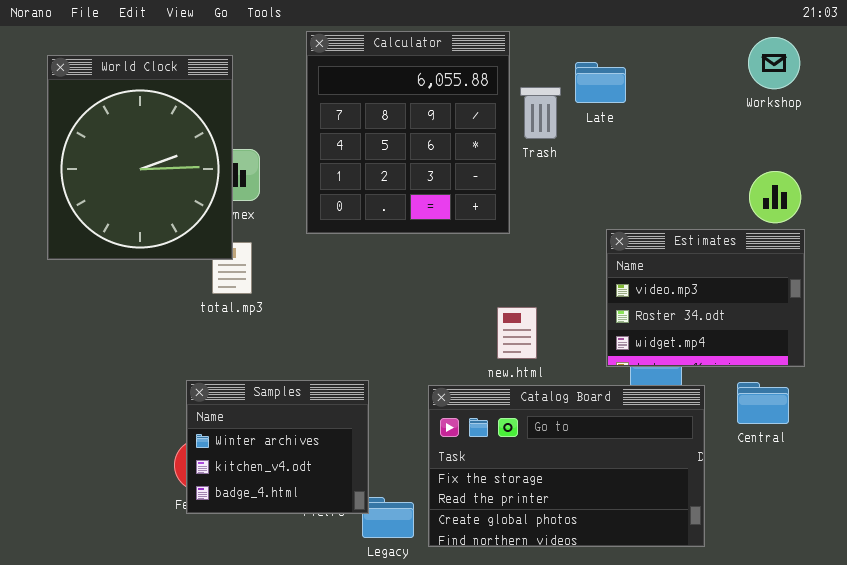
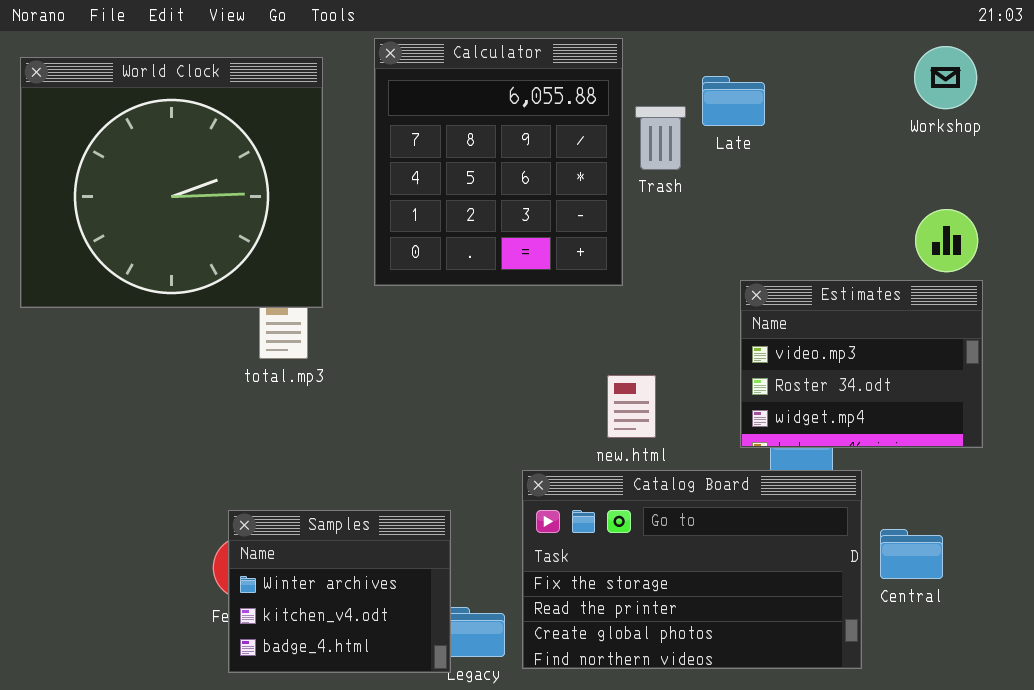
World Clock: [47,55,233,260] -> [20,57,323,308], moved, resized
Samples: [186,380,369,514] -> [228,510,451,673], moved
Central: [737,382,789,424] -> [880,529,943,579], moved

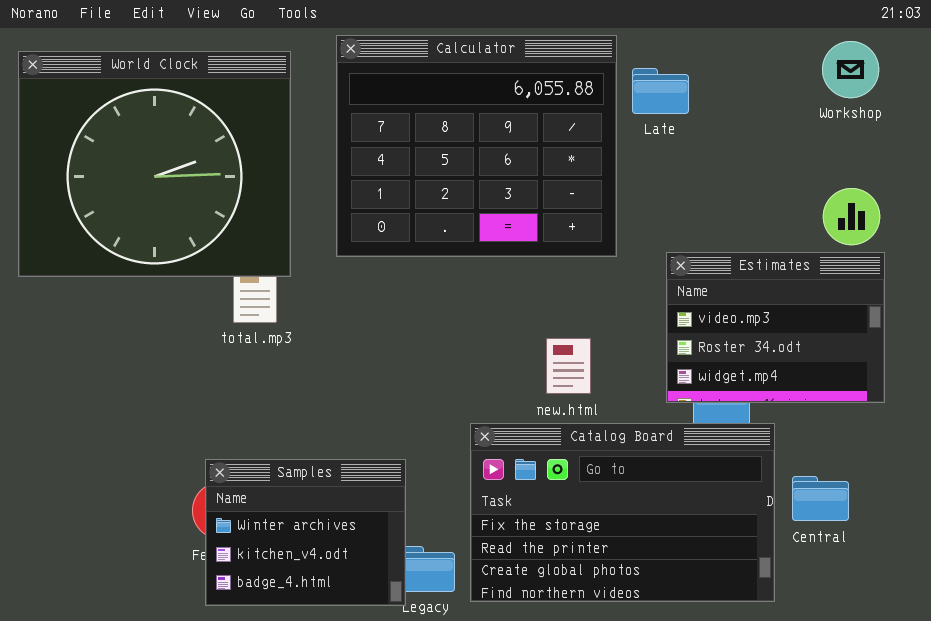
Calculator: [374,38,623,286] -> [336,35,617,257], resized

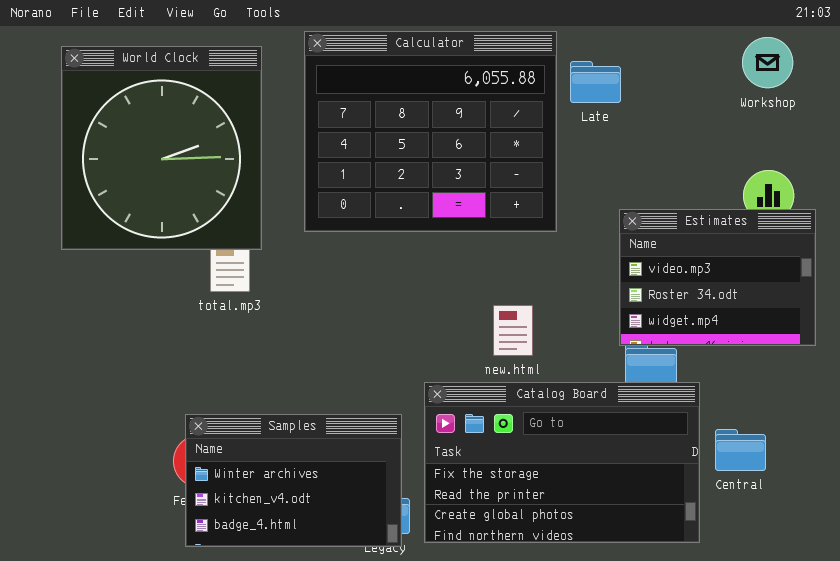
World Clock: [18,51,291,277] -> [61,46,262,250], resized
Estimates: [666,252,885,403] -> [619,209,816,346], moved
Samples: [205,459,406,606] -> [185,414,402,547], resized

